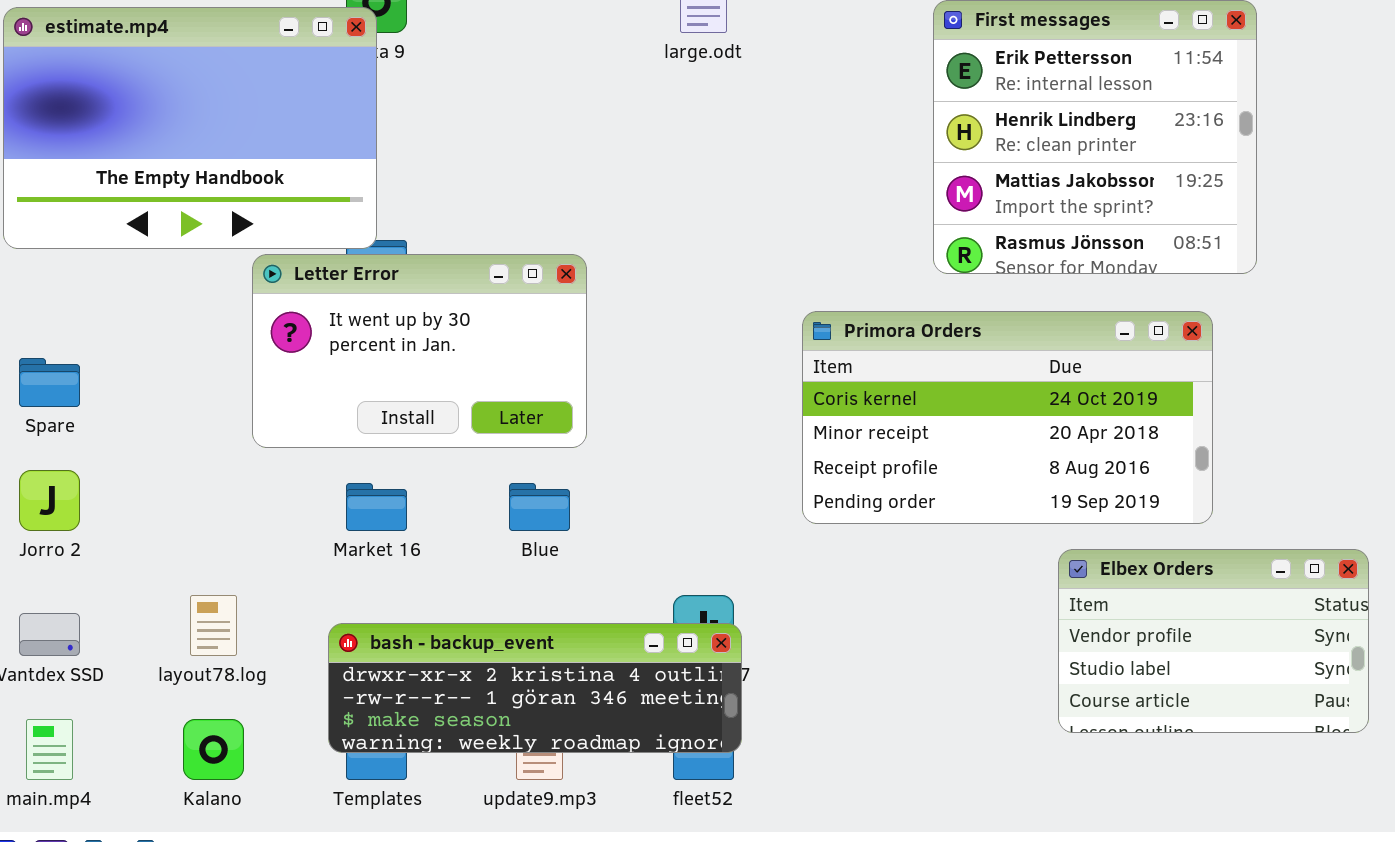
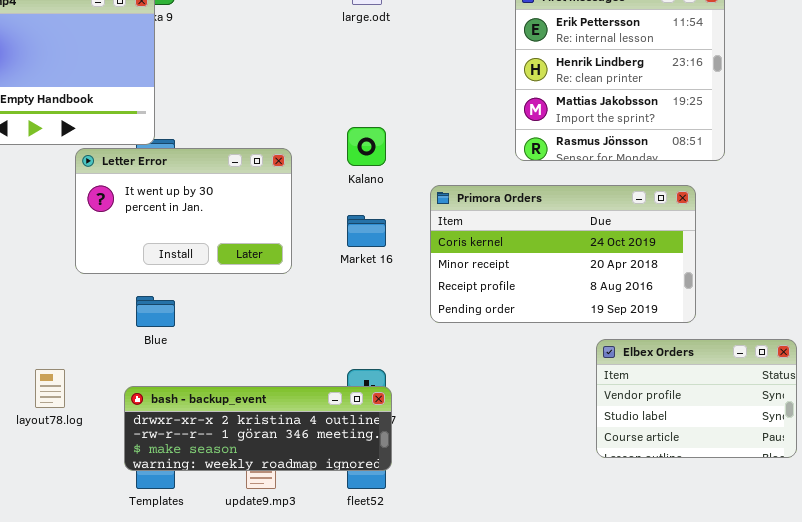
Market 16: [346,483,407,531] -> [347,215,386,247], moved
Blue: [509,483,570,531] -> [136,296,175,327], moved
Kalano: [183,719,244,780] -> [347,127,386,166], moved

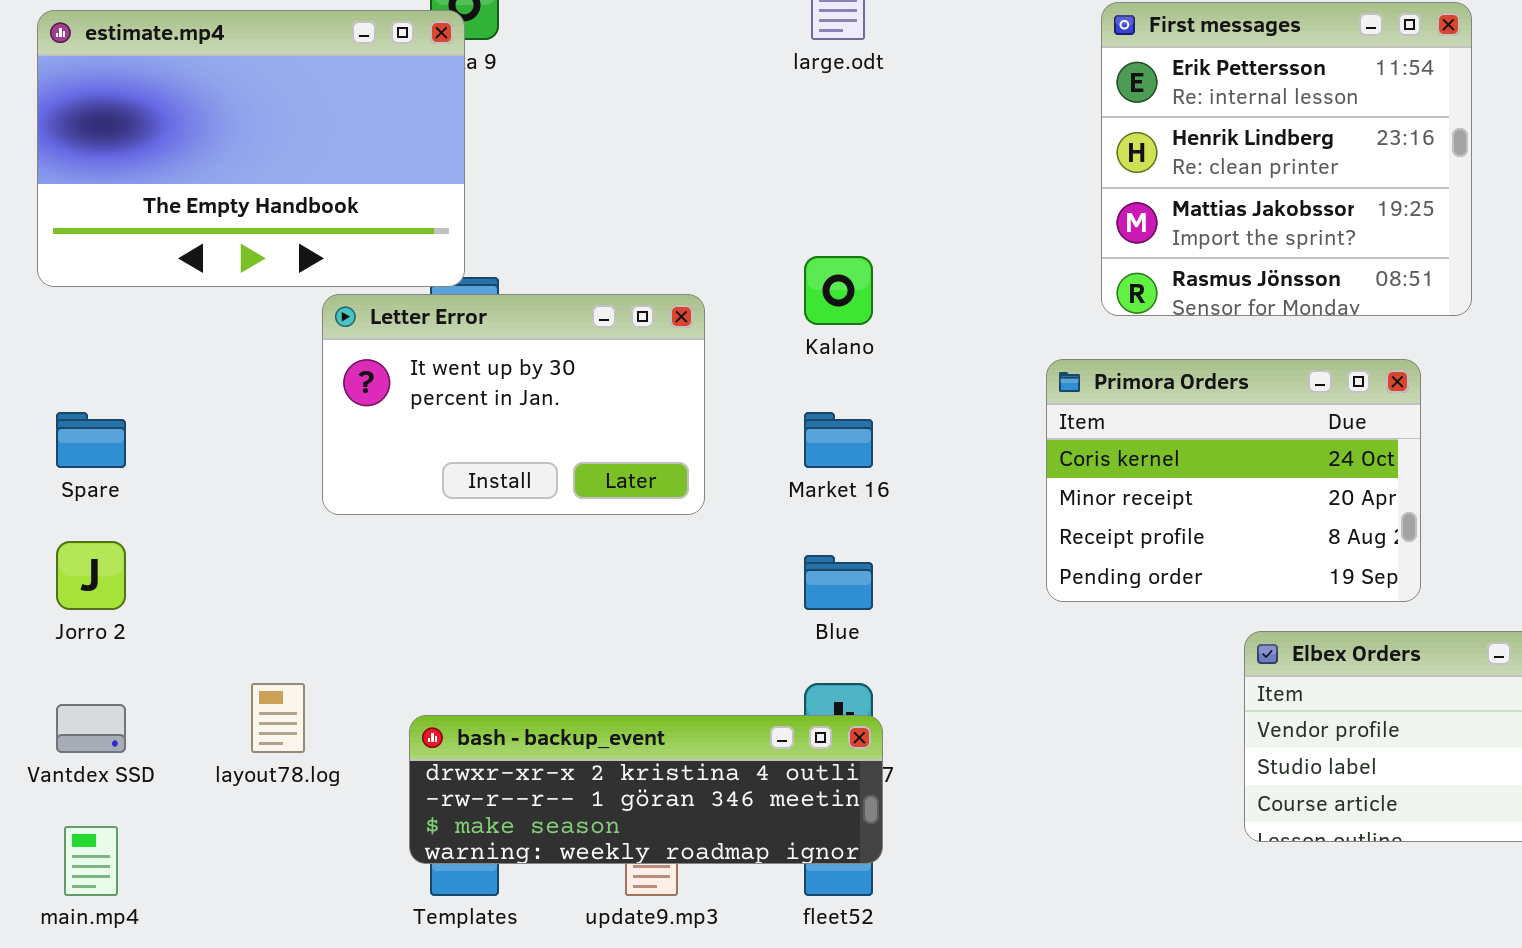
Primora Orders: [430,185,696,323] -> [1046,359,1421,602], resized
Blue: [136,296,175,327] -> [804,555,873,610], moved

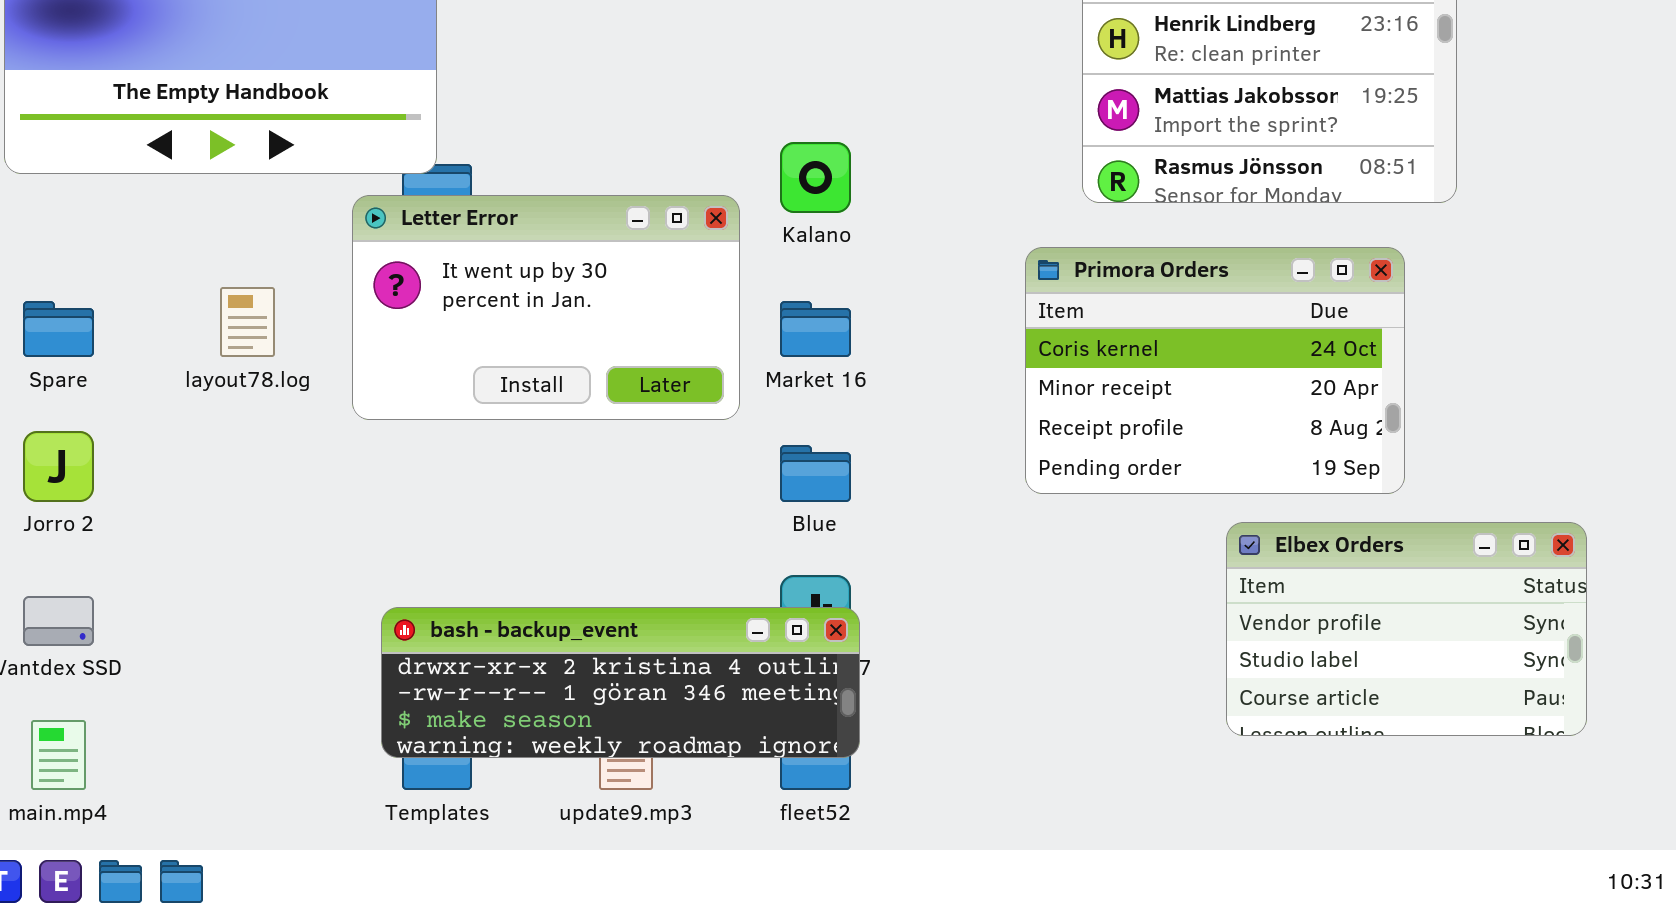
Letter Error: [322,294,705,515] -> [352,195,740,420], moved
layout78.log: [251,683,305,753] -> [220,287,275,357], moved

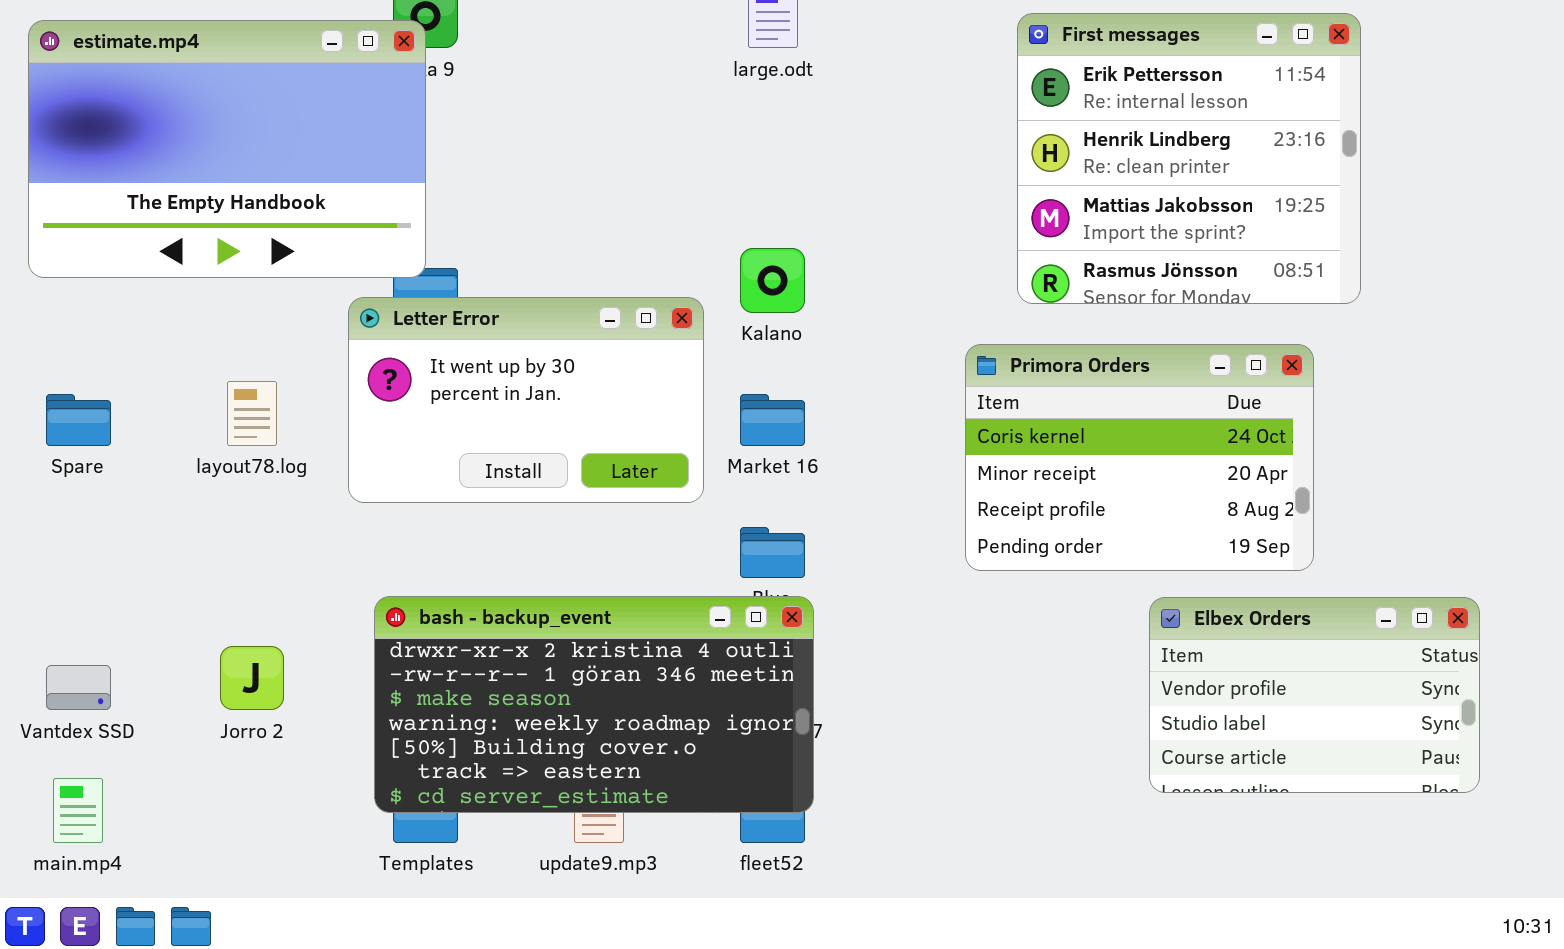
Jorro 2: [23,431,94,502] -> [220,646,284,710], moved
bash - backup_event: [381,607,860,758] -> [374,596,814,813], resized

